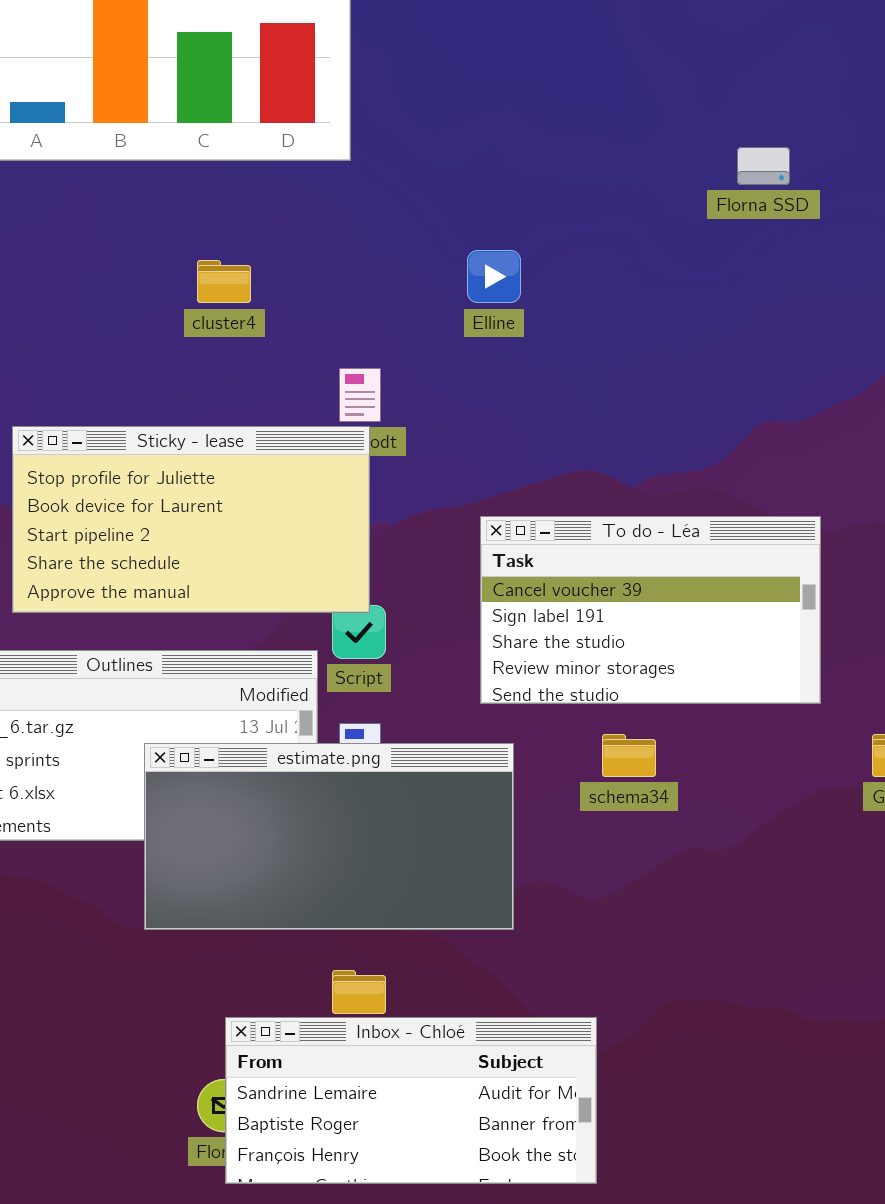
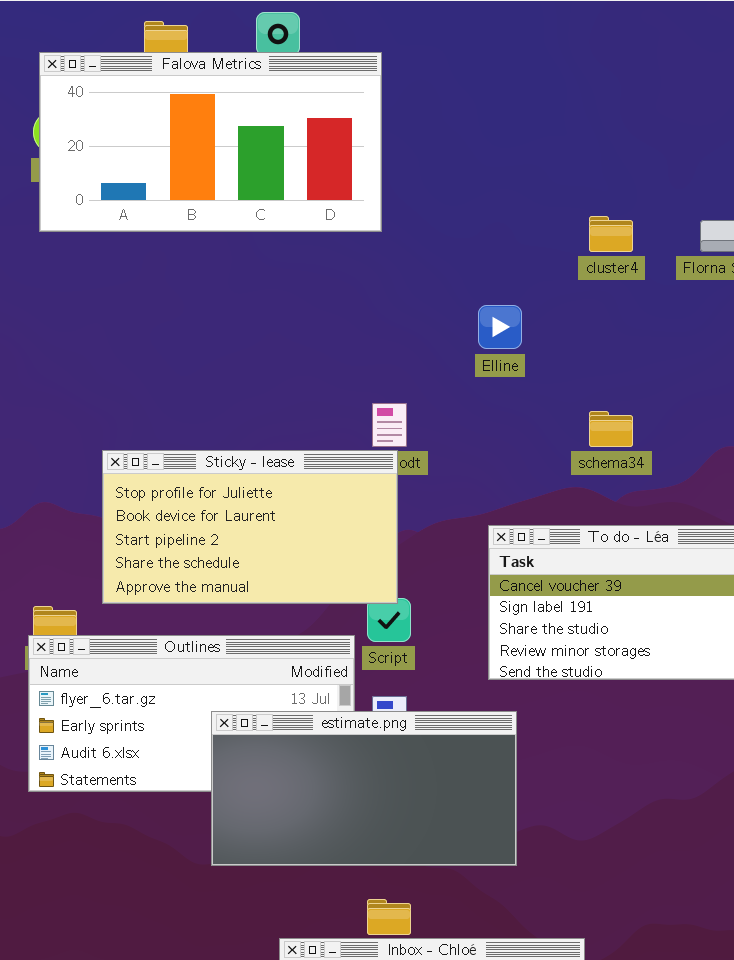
cluster4: [197,260,251,303] -> [589,216,633,252], moved
schema34: [602,734,656,777] -> [589,411,633,447], moved

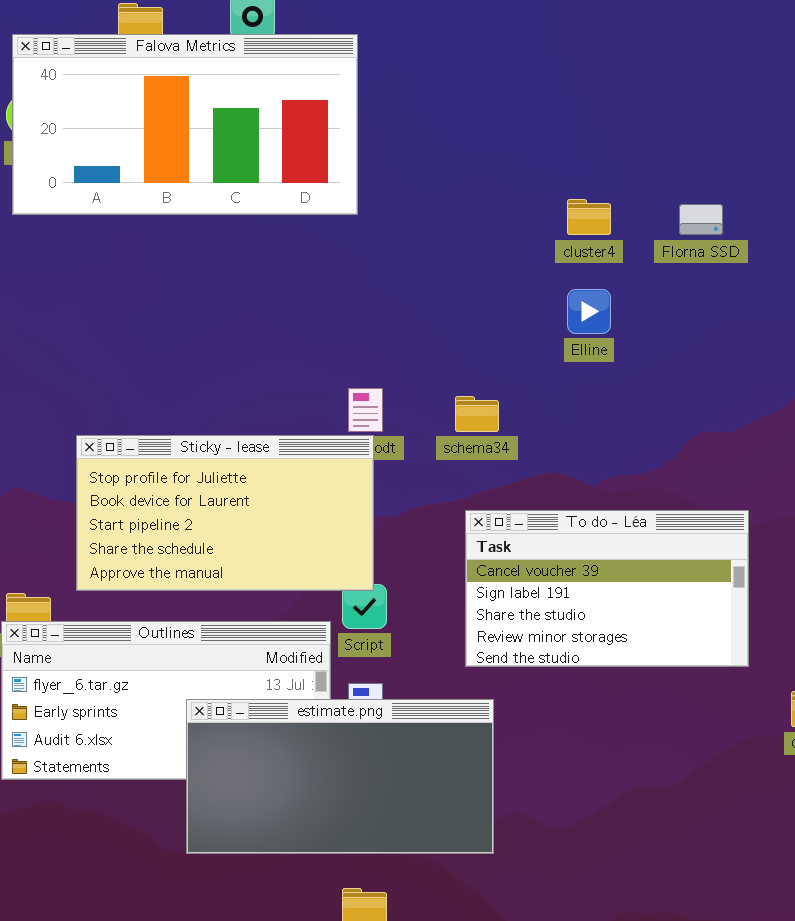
Elline: [478,305,522,349] -> [567,289,611,334], moved
schema34: [589,411,633,447] -> [455,396,499,432], moved

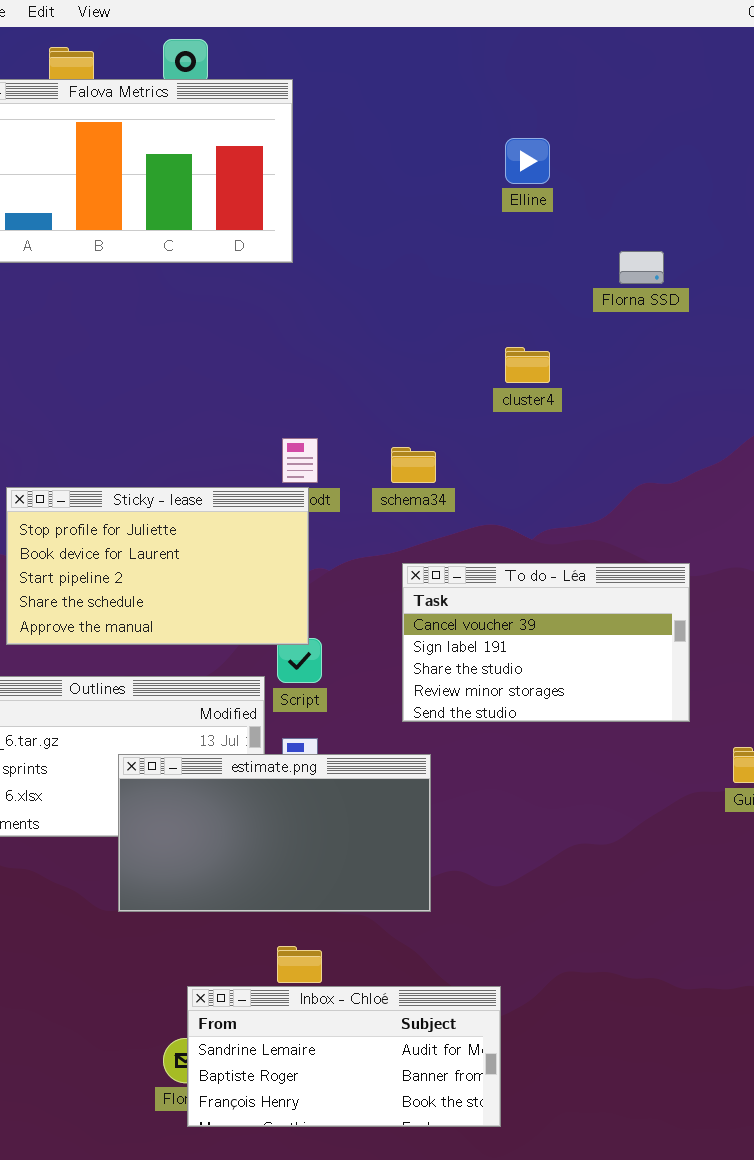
cluster4: [567,199,611,235] -> [505,347,550,383], moved
Elline: [567,289,611,334] -> [505,138,550,184], moved

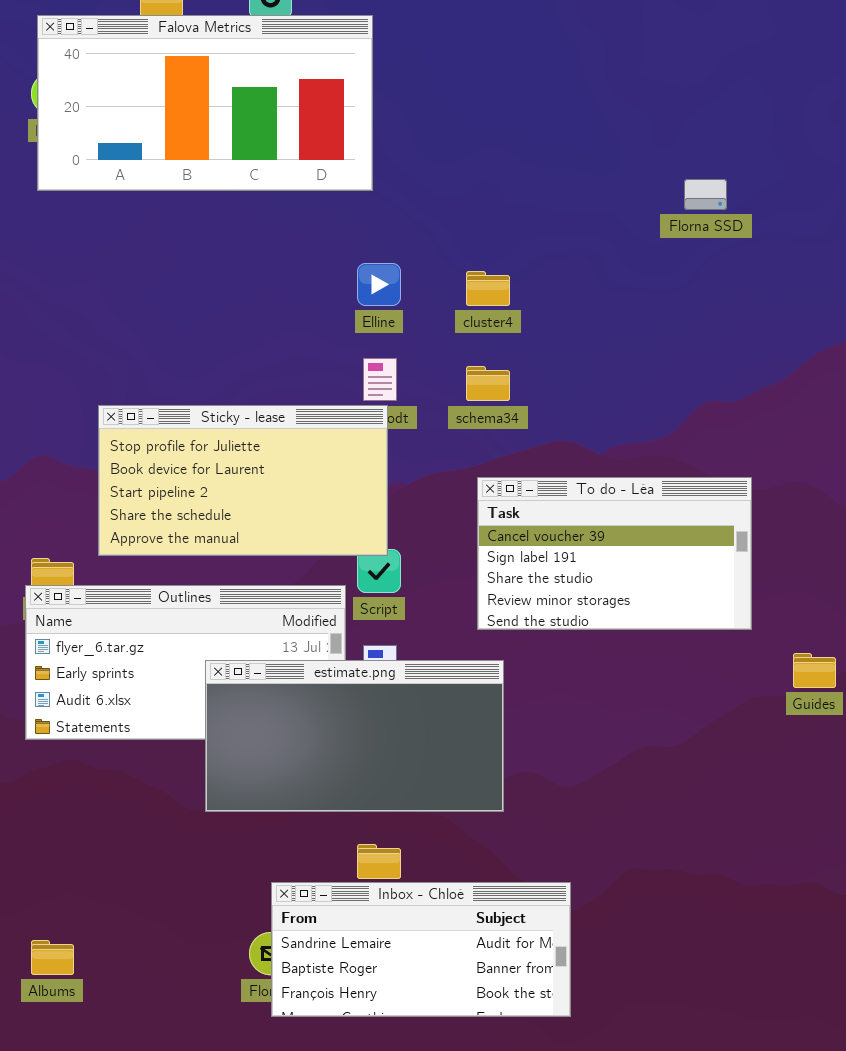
Elline: [505,138,550,184] -> [357,263,401,306], moved
cluster4: [505,347,550,383] -> [466,271,510,306], moved

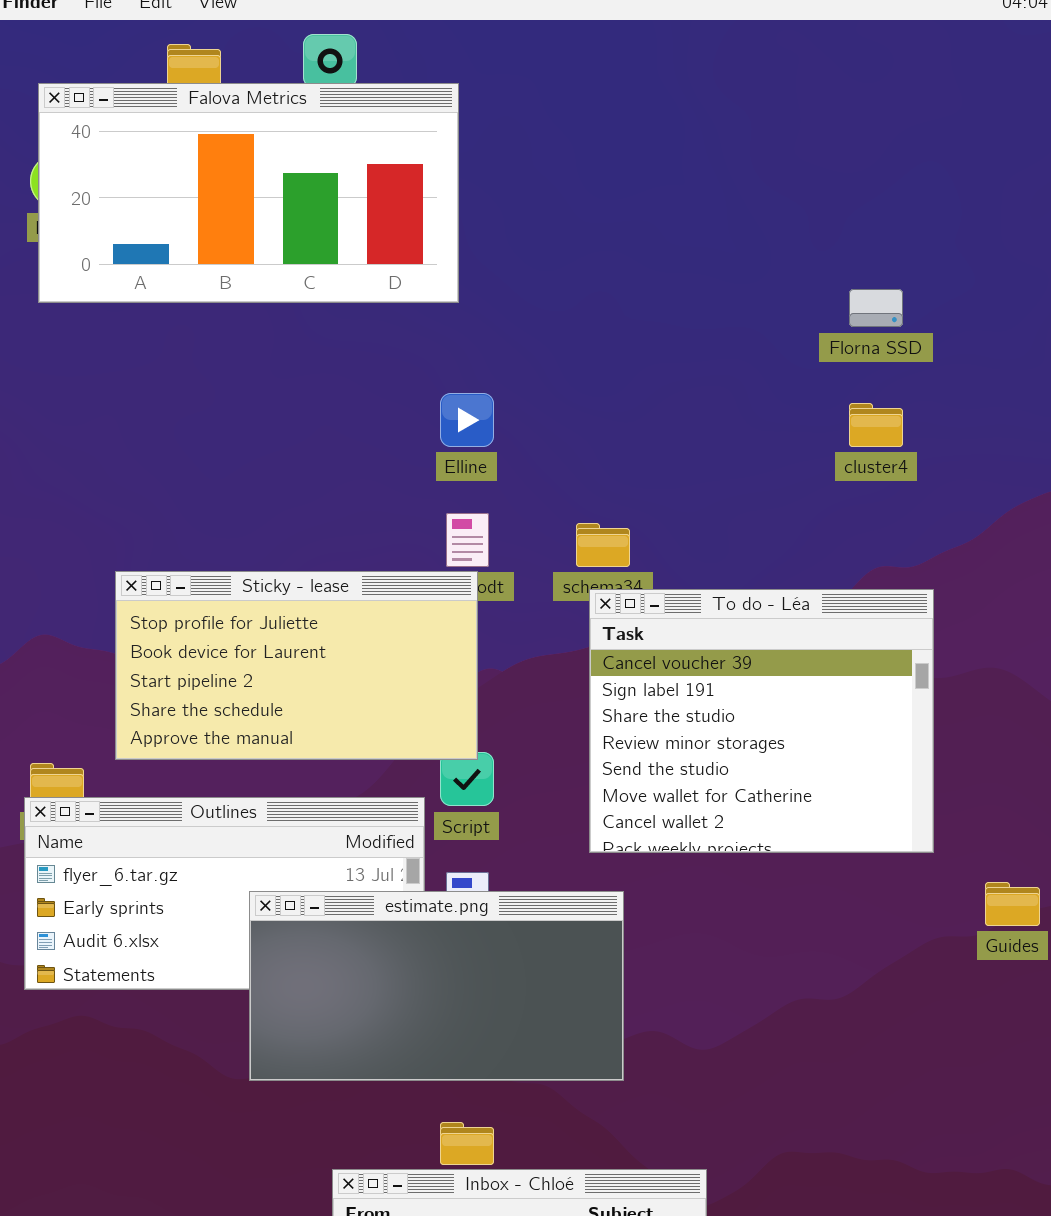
cluster4: [466,271,510,306] -> [849,403,903,447], moved
To do - Léa: [477,477,752,630] -> [589,589,934,853], resized

